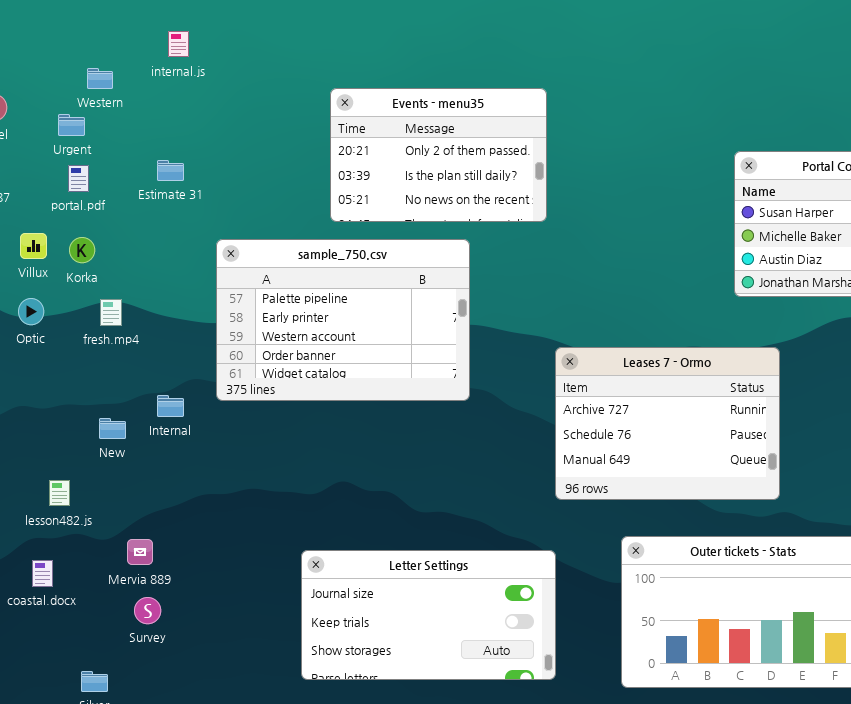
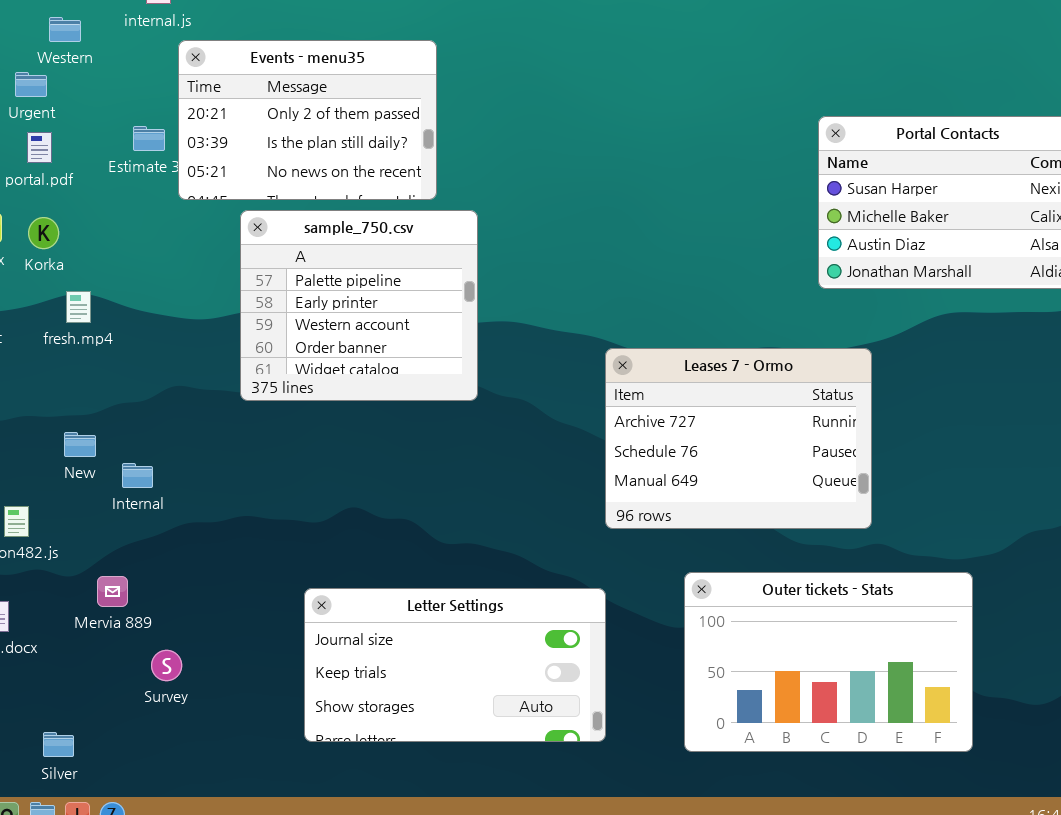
Events - menu35: [330,88,547,222] -> [178,40,437,200], moved
sample_750.csv: [216,239,470,401] -> [240,210,478,401], moved, resized
Internal: [157,395,184,417] -> [122,463,153,488], moved
Survey: [134,597,161,624] -> [151,650,182,681], moved

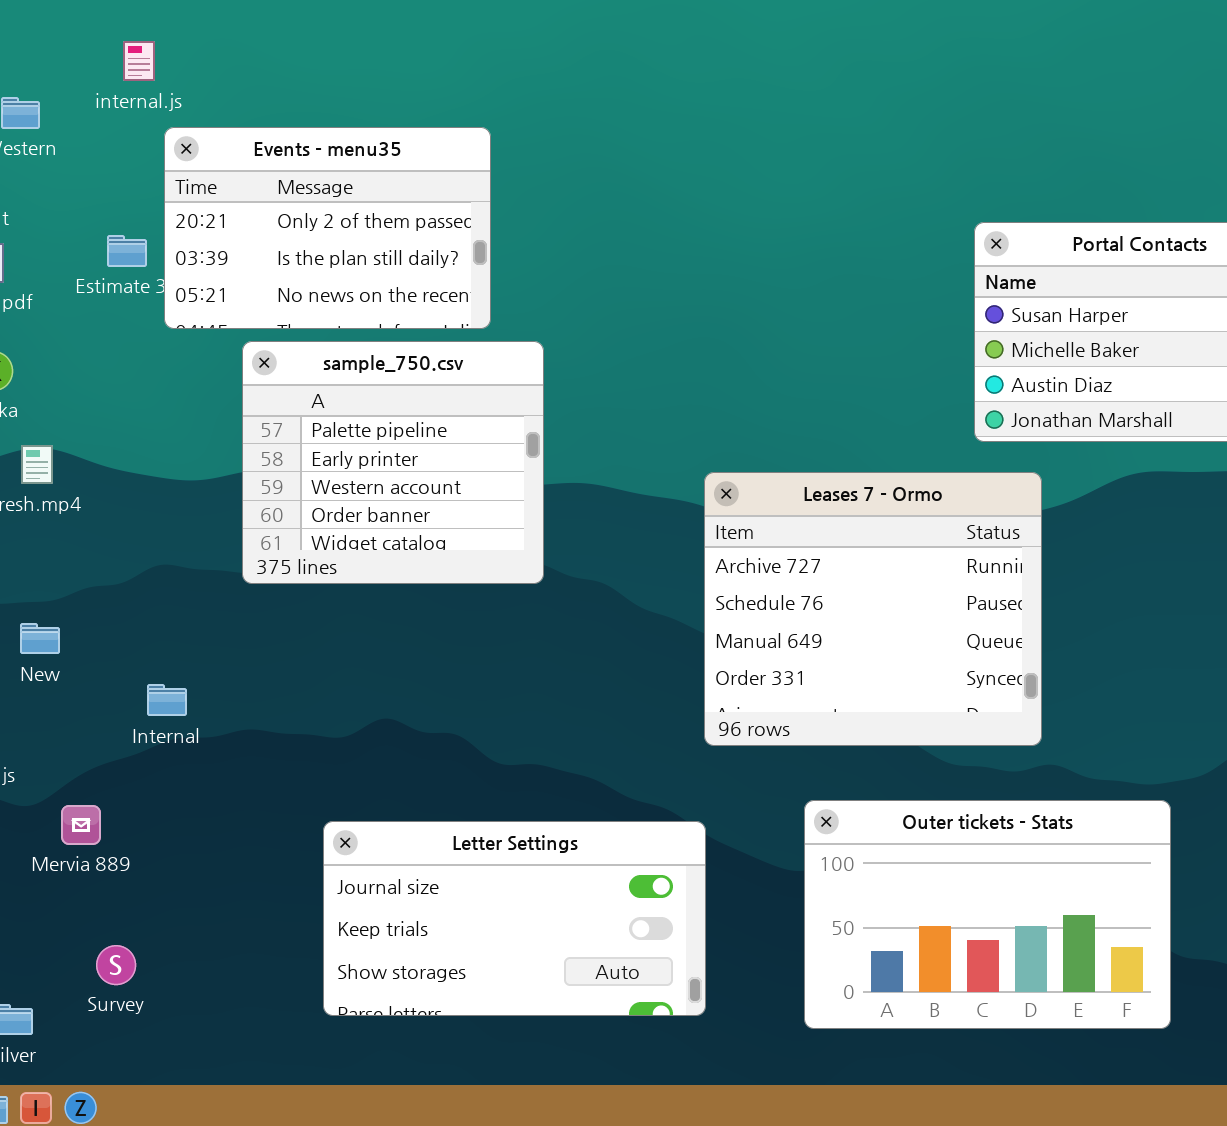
Leases 7 - Ormo: [605,348,872,529] -> [704,472,1042,746], resized
Internal: [122,463,153,488] -> [147,684,187,716], moved
Survey: [151,650,182,681] -> [96,945,136,985], moved

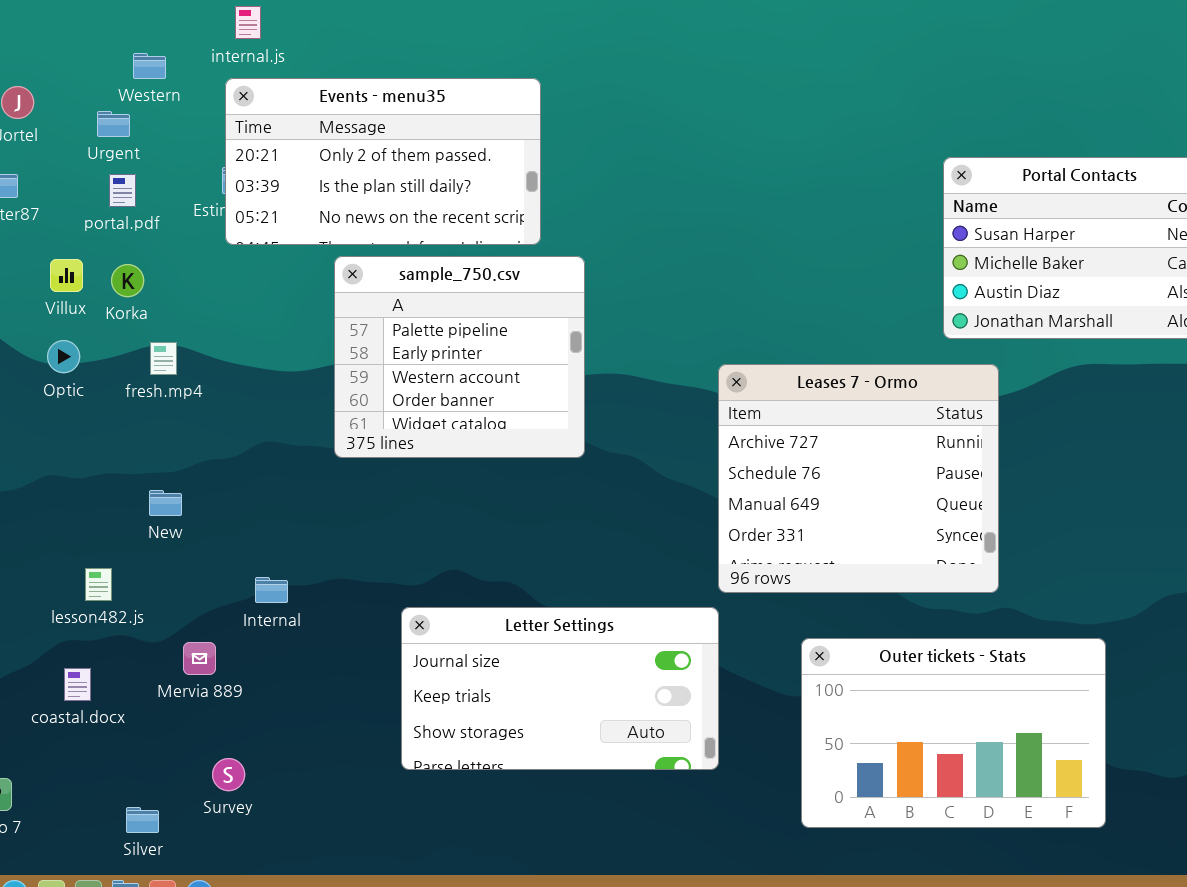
Events - menu35: [164,127,491,329] -> [225,78,541,245], resized
Internal: [147,684,187,716] -> [255,577,288,603], moved
Letter Settings: [323,821,706,1016] -> [401,607,719,770], moved

